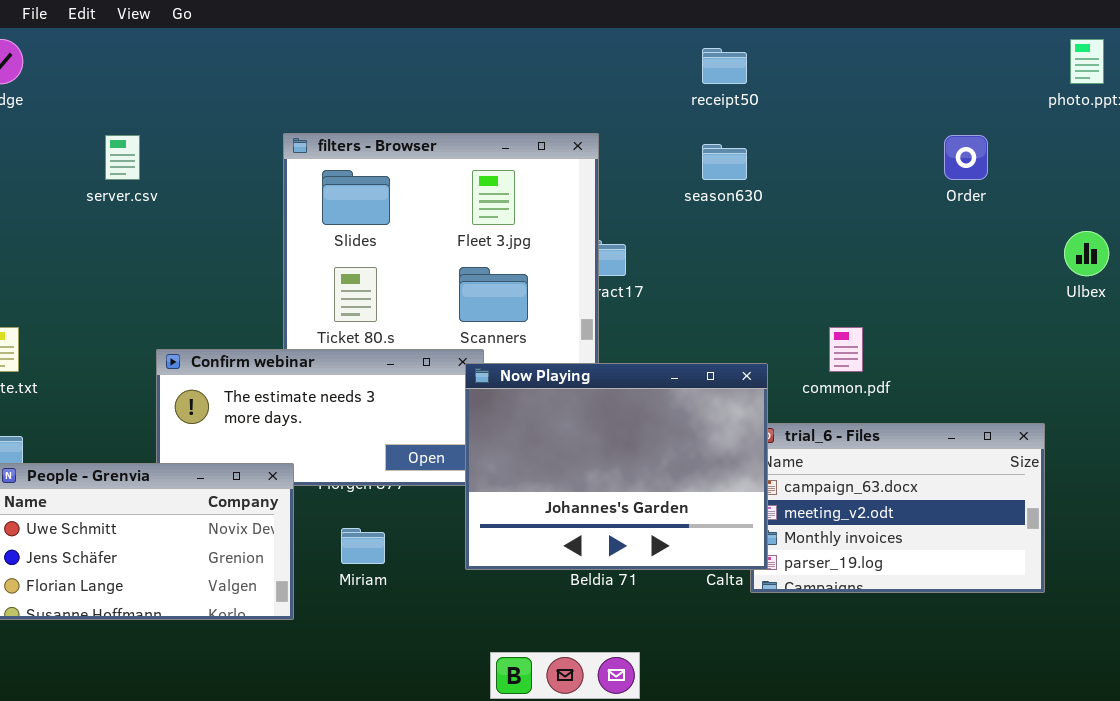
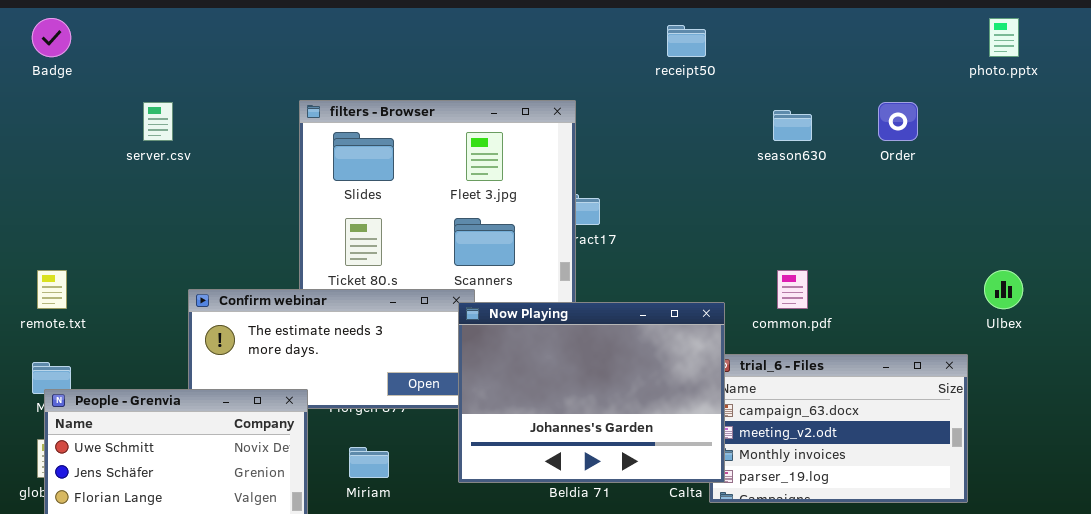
season630: [702,144,747,180] -> [773,110,812,141], moved
Ulbex: [1064,231,1109,276] -> [984,270,1023,309], moved

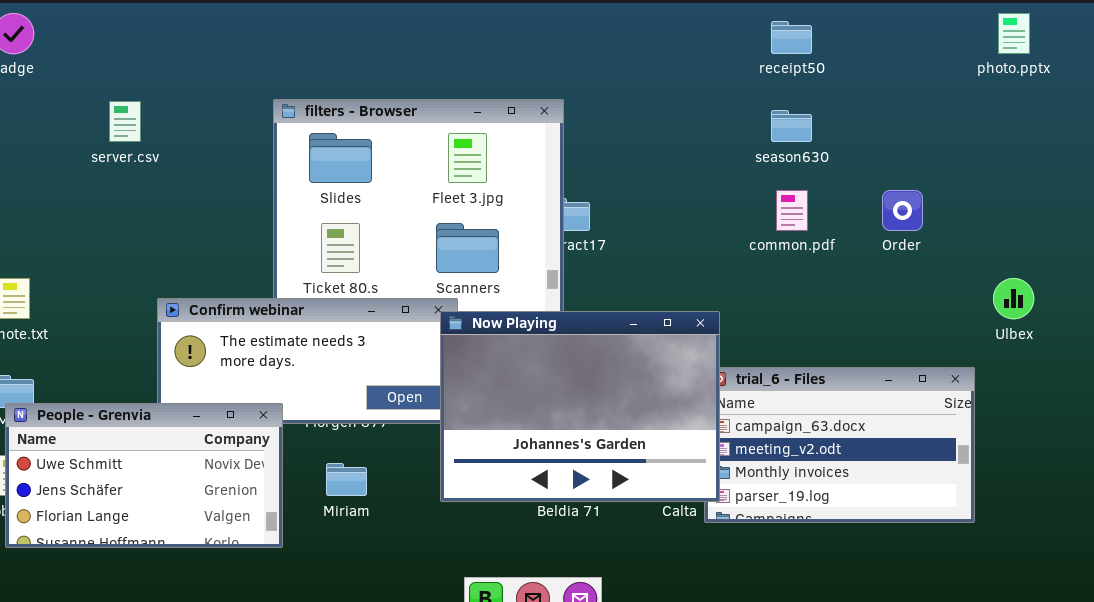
receipt50: [667,25,706,57] -> [771,21,812,54], moved
Order: [878,102,918,141] -> [882,190,923,231], moved
common.pdf: [777,270,808,309] -> [776,190,808,231], moved

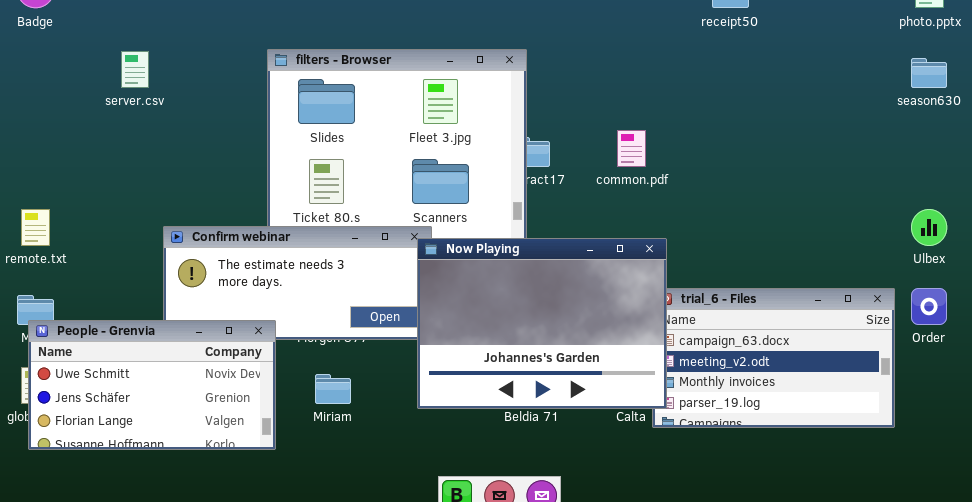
season630: [771,110,812,142] -> [911,58,947,88], moved
common.pdf: [776,190,808,231] -> [617,130,646,167], moved
Order: [882,190,923,231] -> [911,288,947,325], moved

